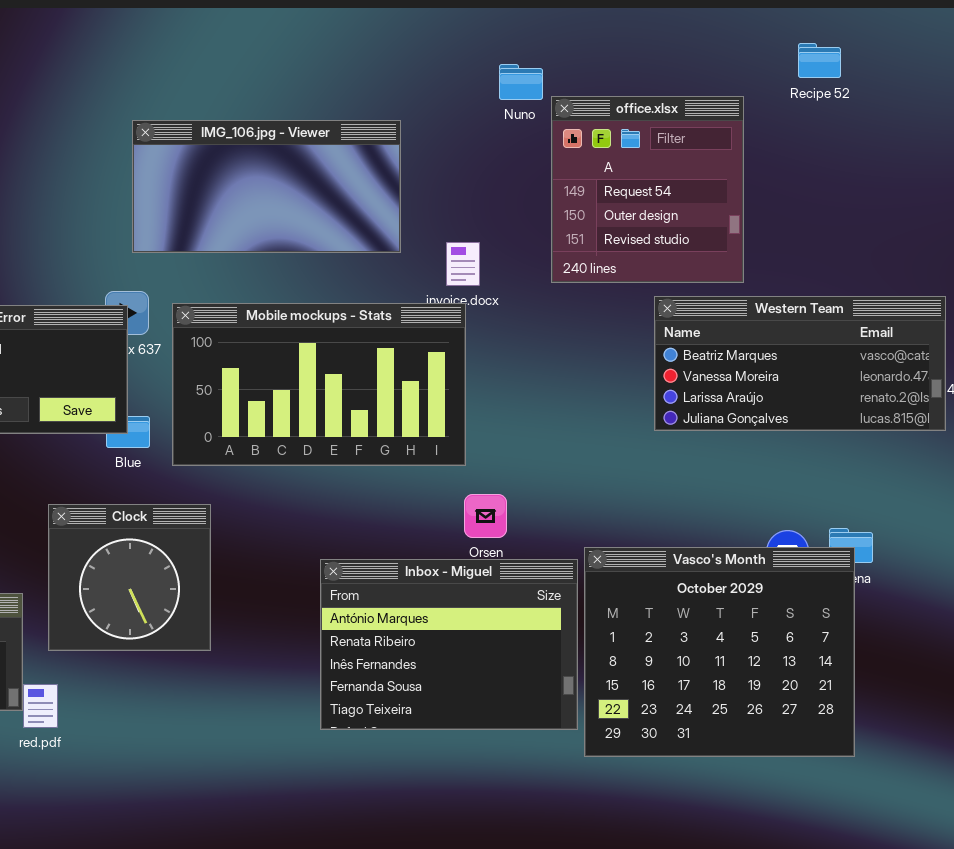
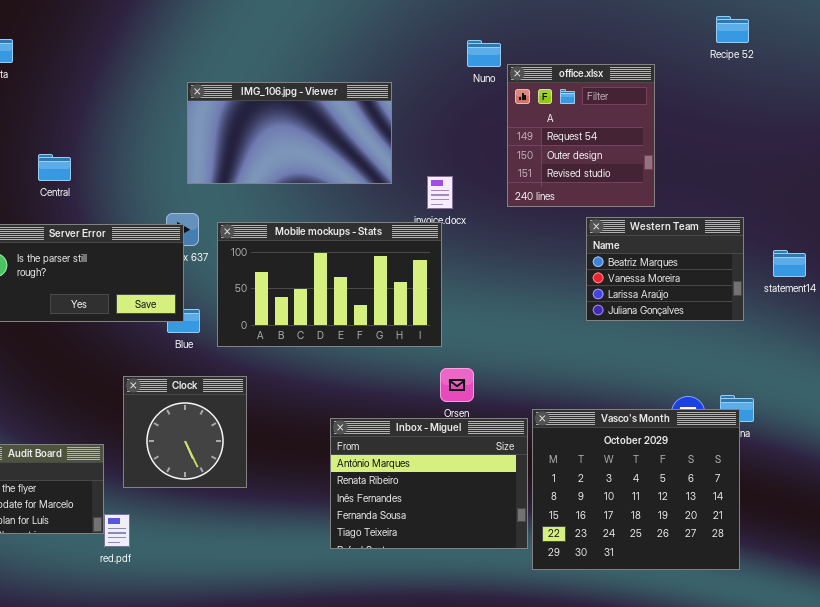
Recipe 52: [798,43,841,78] -> [716,16,749,43], moved
Western Team: [654,296,946,431] -> [586,217,744,321], resized

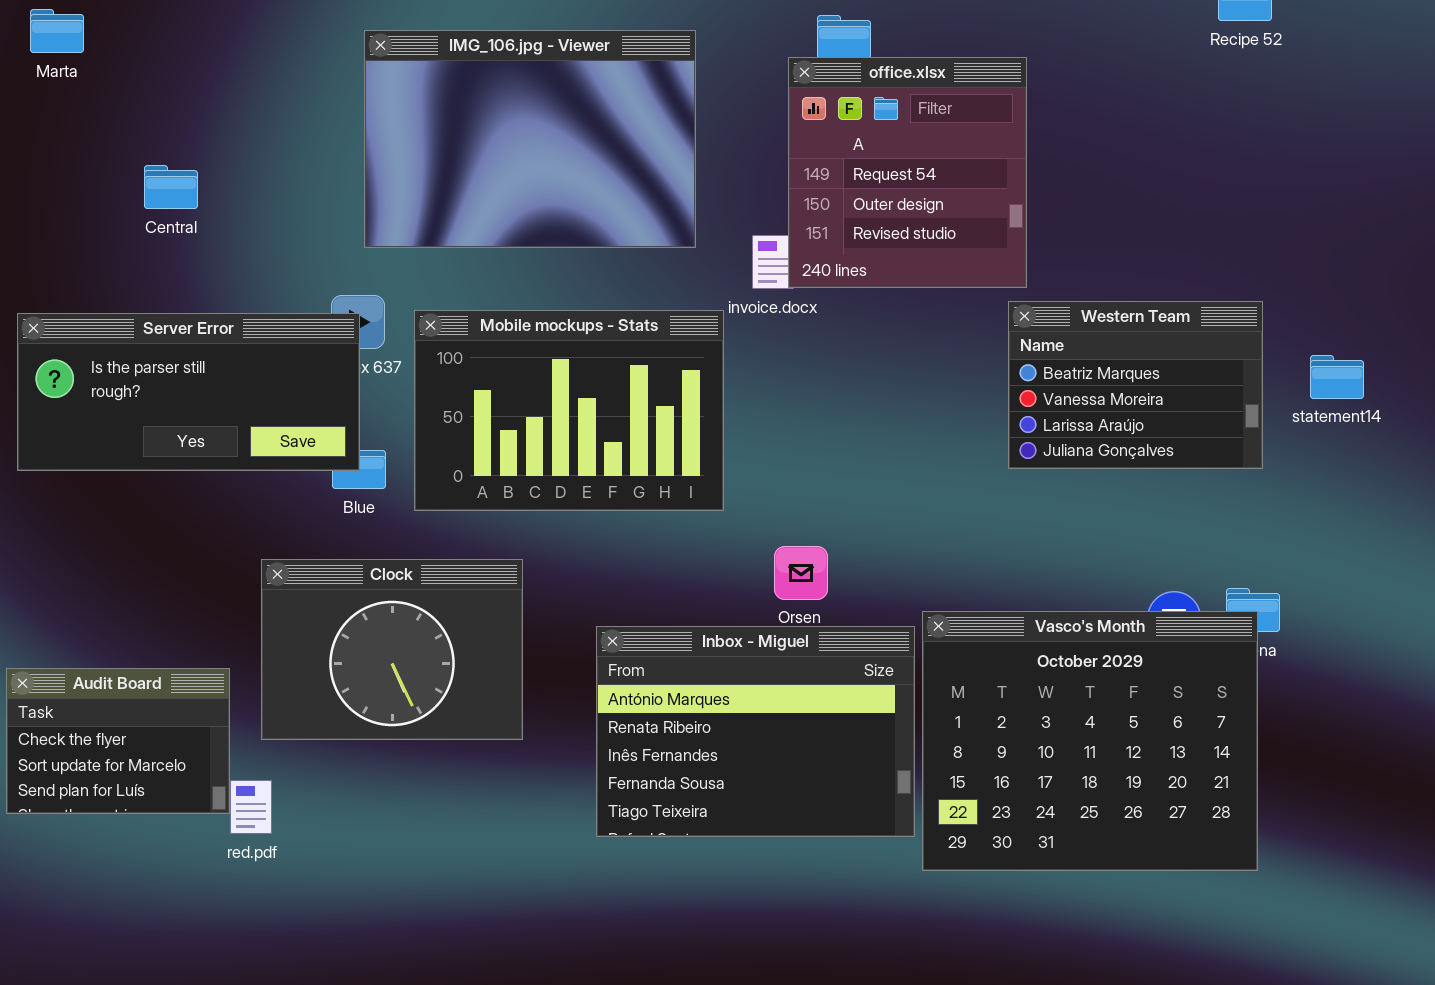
office.xlsx: [507,64,655,207] -> [788,57,1027,288], moved
IMG_106.jpg - Viewer: [187,82,392,184] -> [364,30,696,248], resized
Central: [38,154,71,181] -> [144,165,198,209], moved
Mobile mockups - Stats: [217,222,442,347] -> [414,310,724,511], resized
Clock: [123,376,247,488] -> [261,559,523,740], resized

